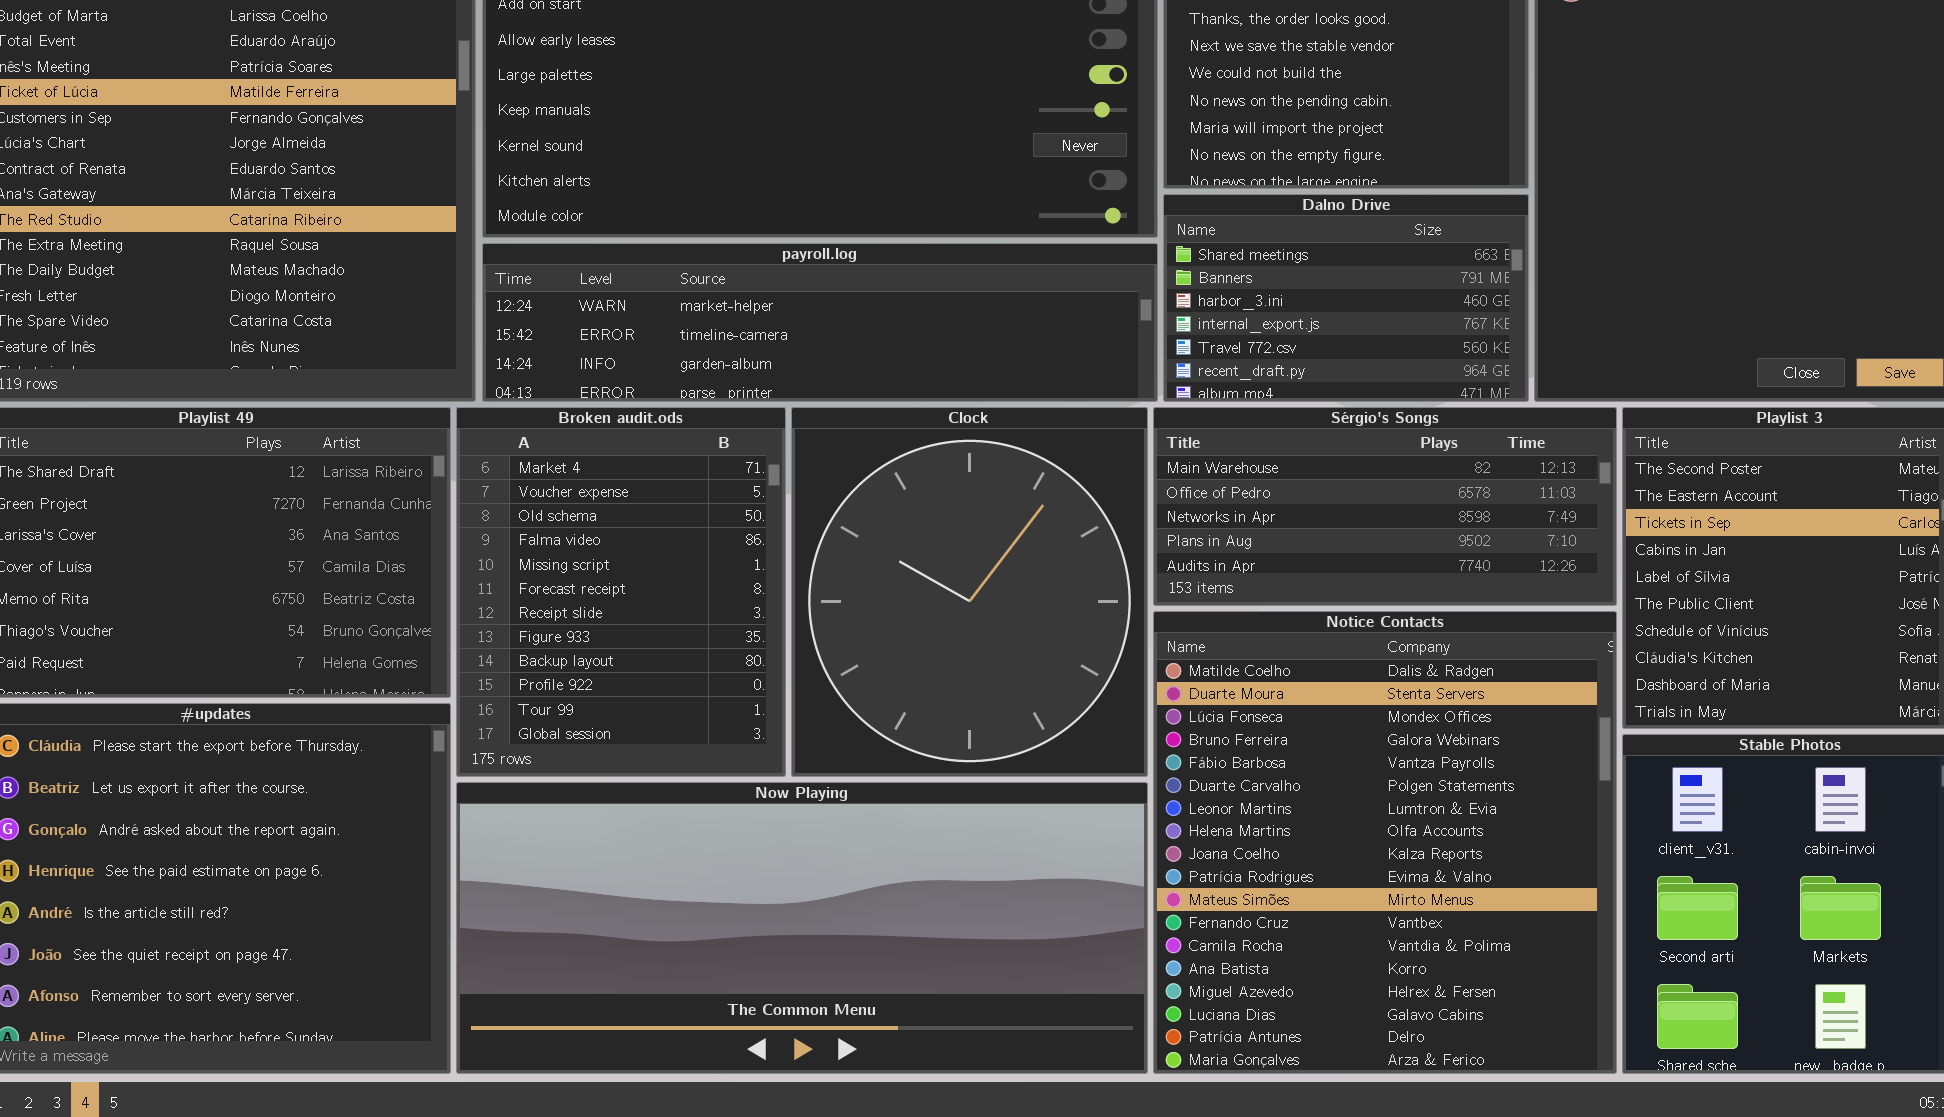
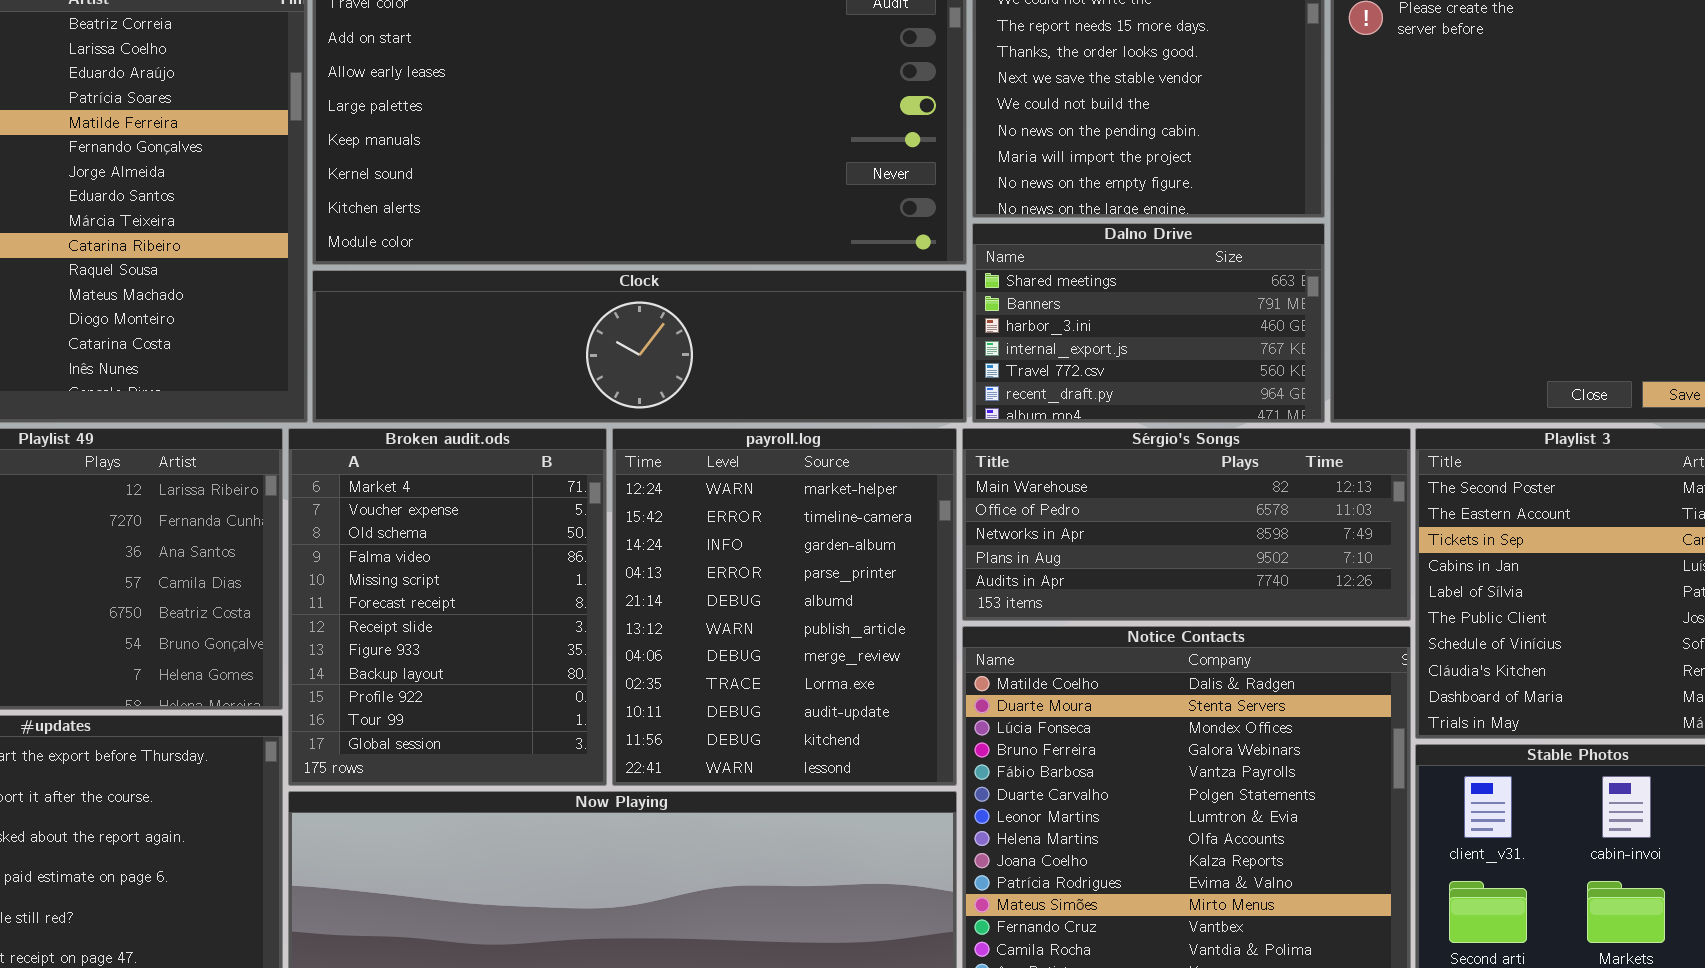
payroll.log: [482,243,1158,402] -> [612,428,957,786], moved, resized
Clock: [791,407,1148,777] -> [312,270,967,423], moved, resized

